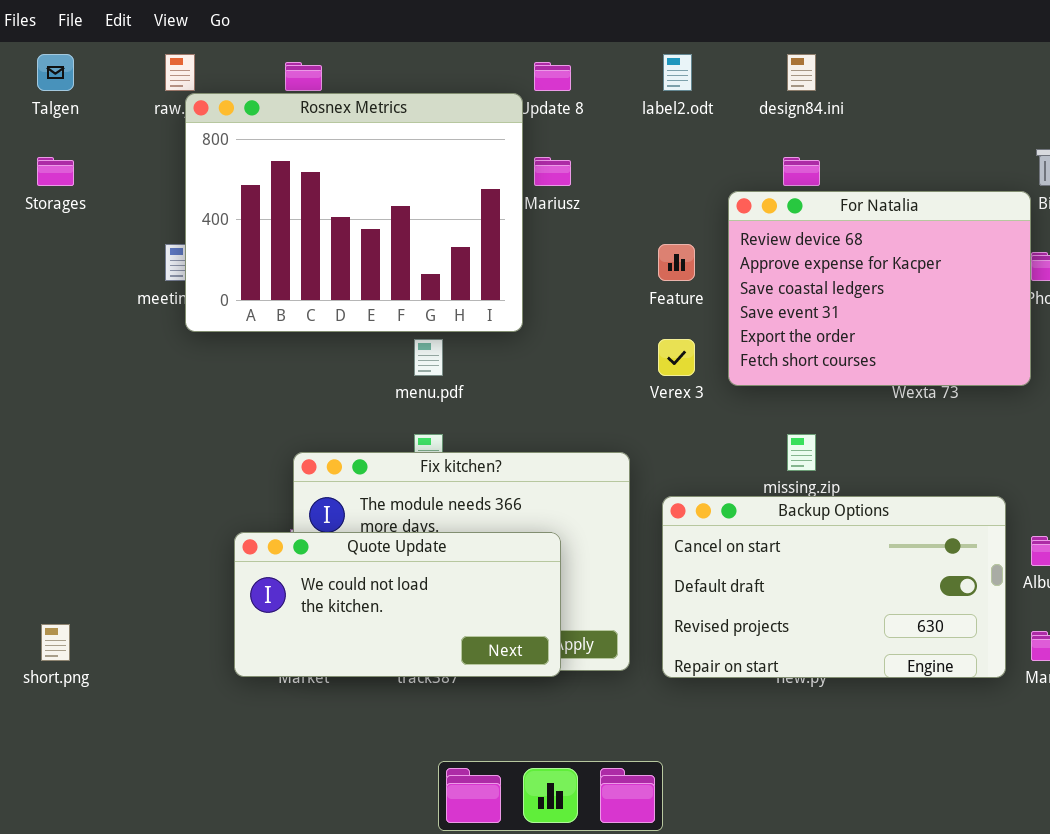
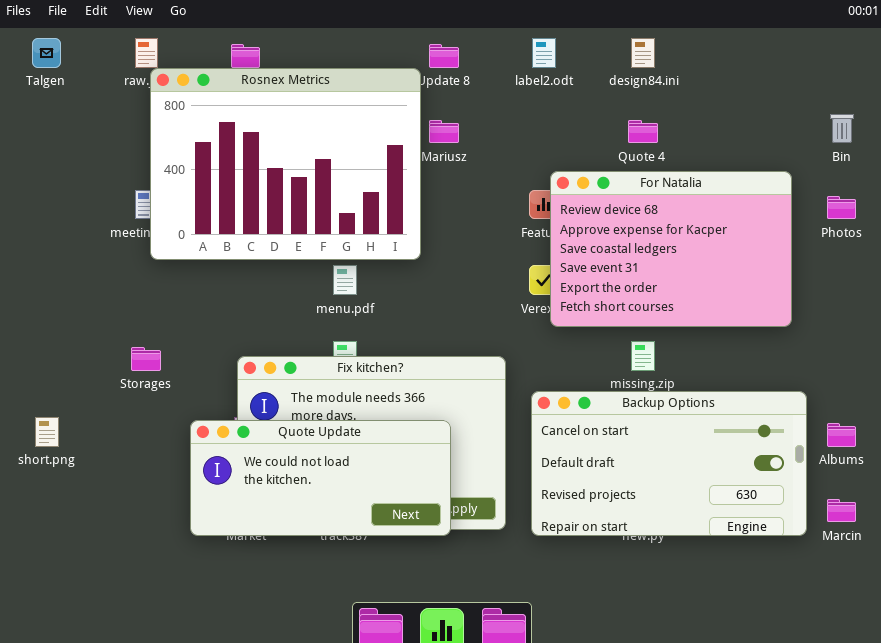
Storages: [37,157,74,186] -> [131,347,161,371], moved
For Natalia: [728,191,1031,386] -> [550,171,792,327], moved
short.png: [41,624,70,661] -> [35,417,59,447], moved

